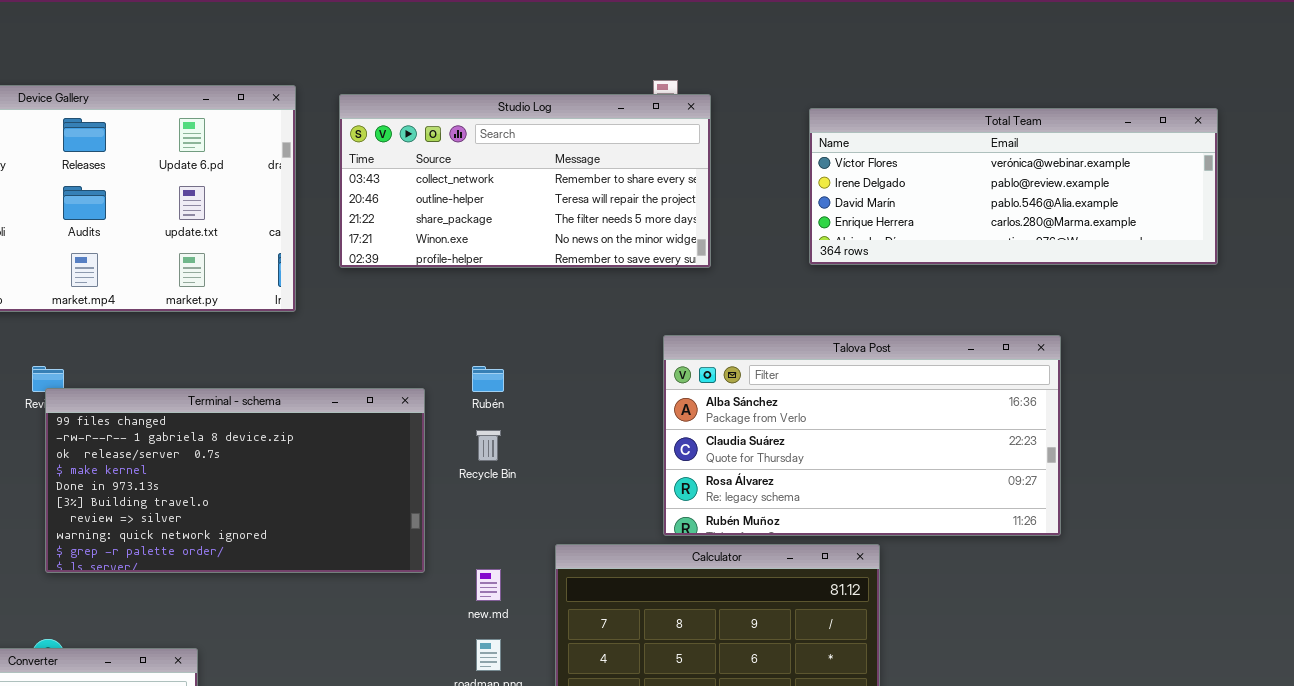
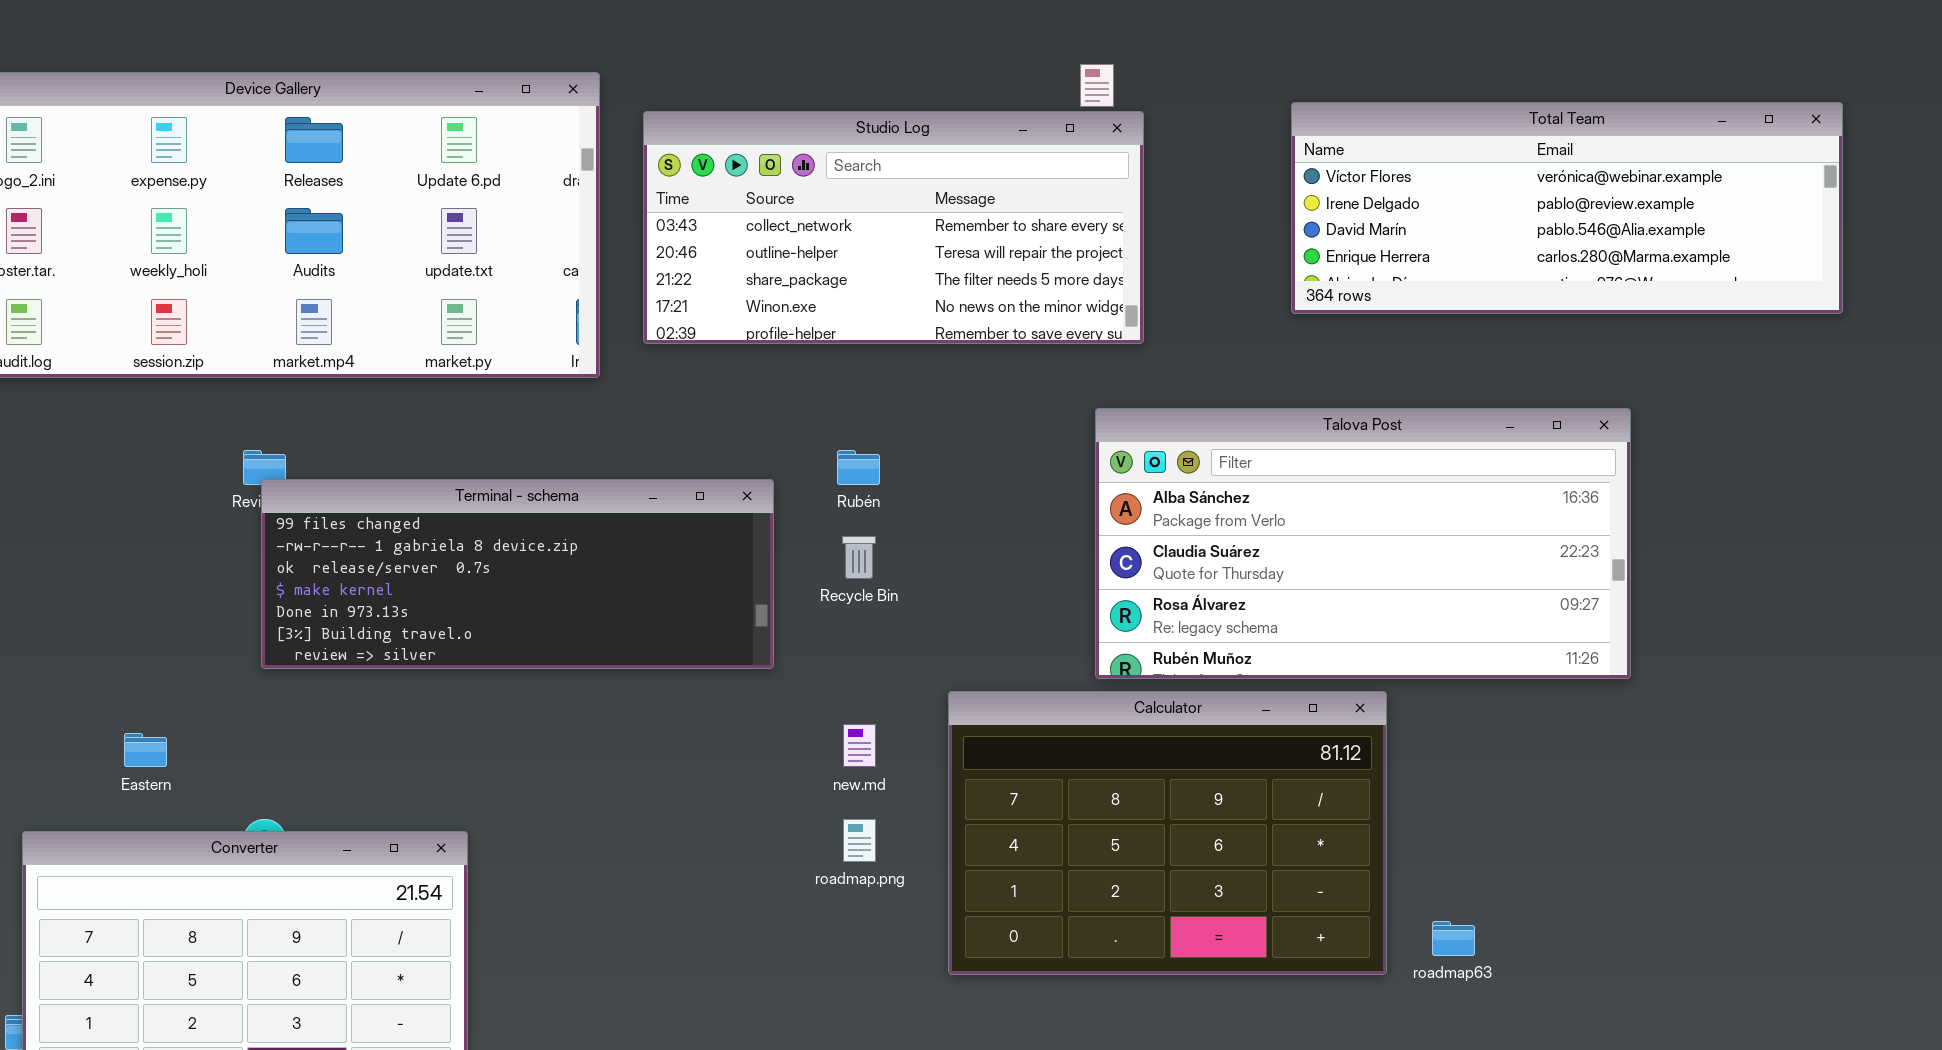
Studio Log: [339,94,711,268] -> [643,111,1144,344], moved
Terminal - schema: [45,388,425,573] -> [261,479,774,669], resized

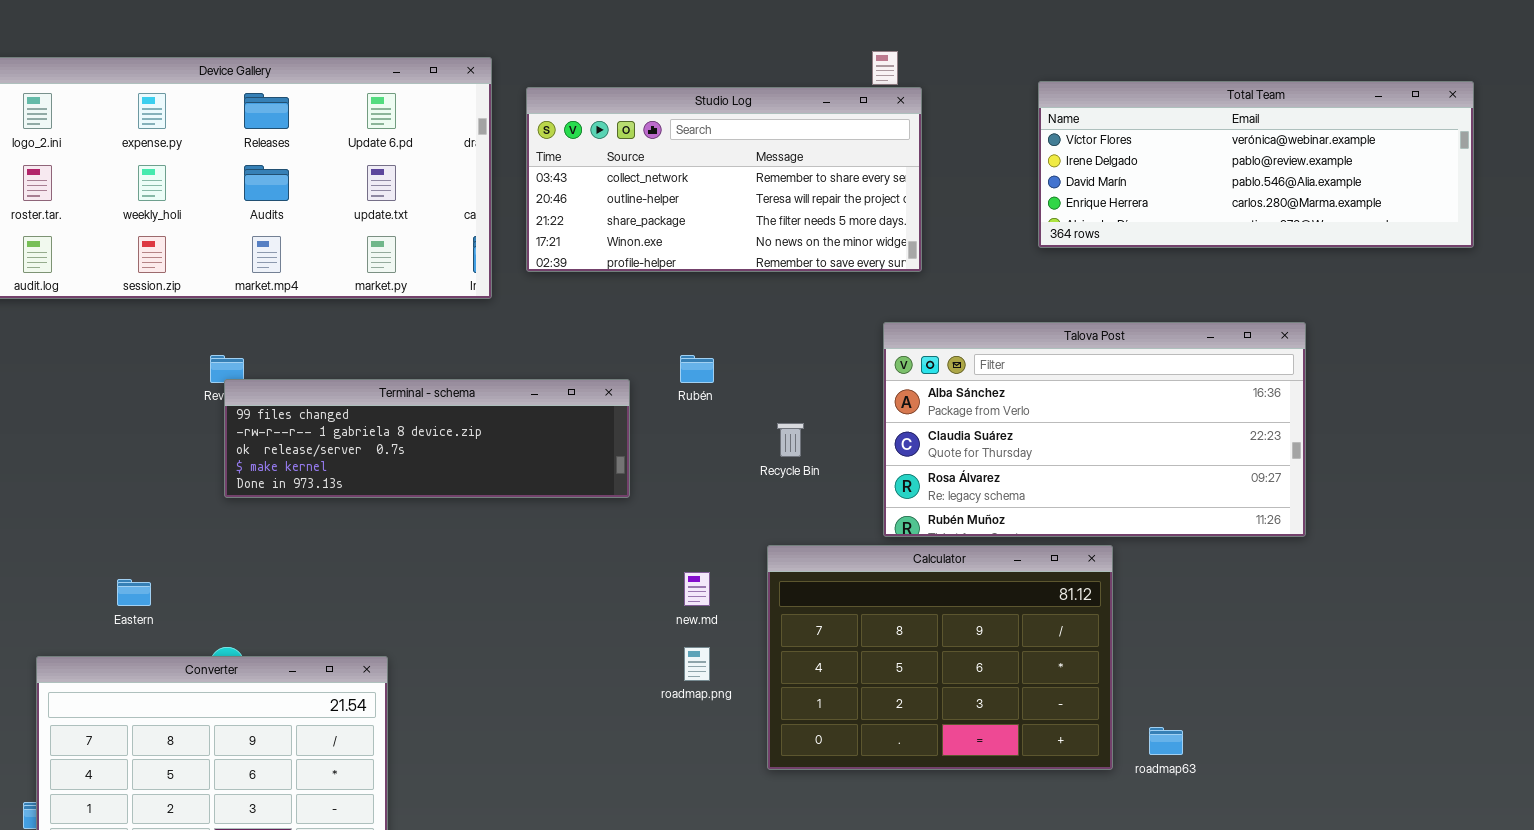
Terminal - schema: [261,479,774,669] -> [224,379,630,498], resized
Recycle Bin: [842,536,876,579] -> [777,423,804,457], moved

